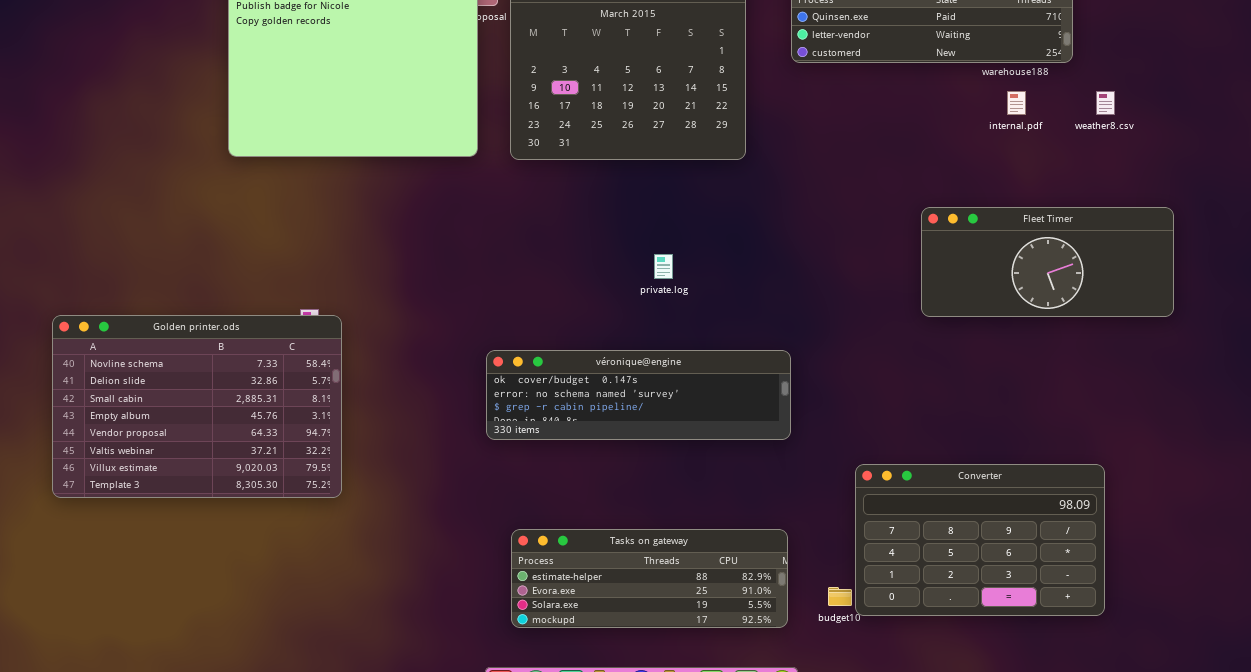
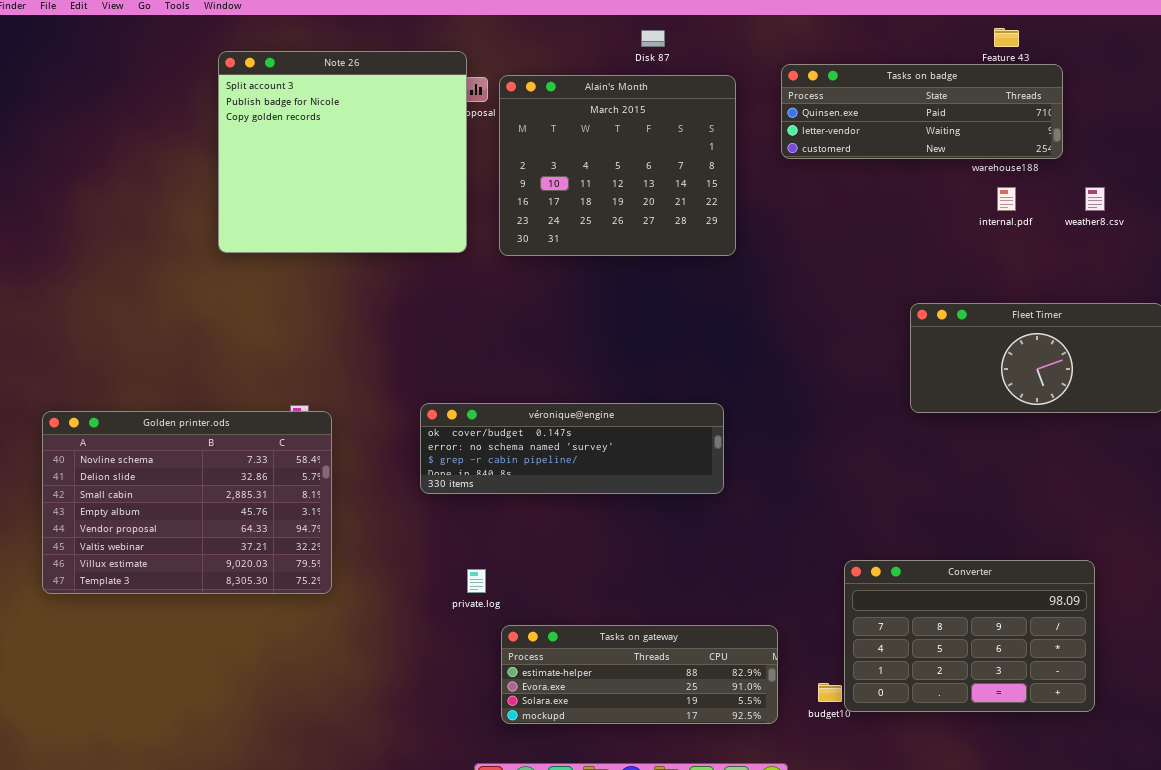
private.log: [654,254,673,279] -> [467,569,486,593], moved
véronique@engine: [486,350,791,440] -> [420,403,724,494], moved

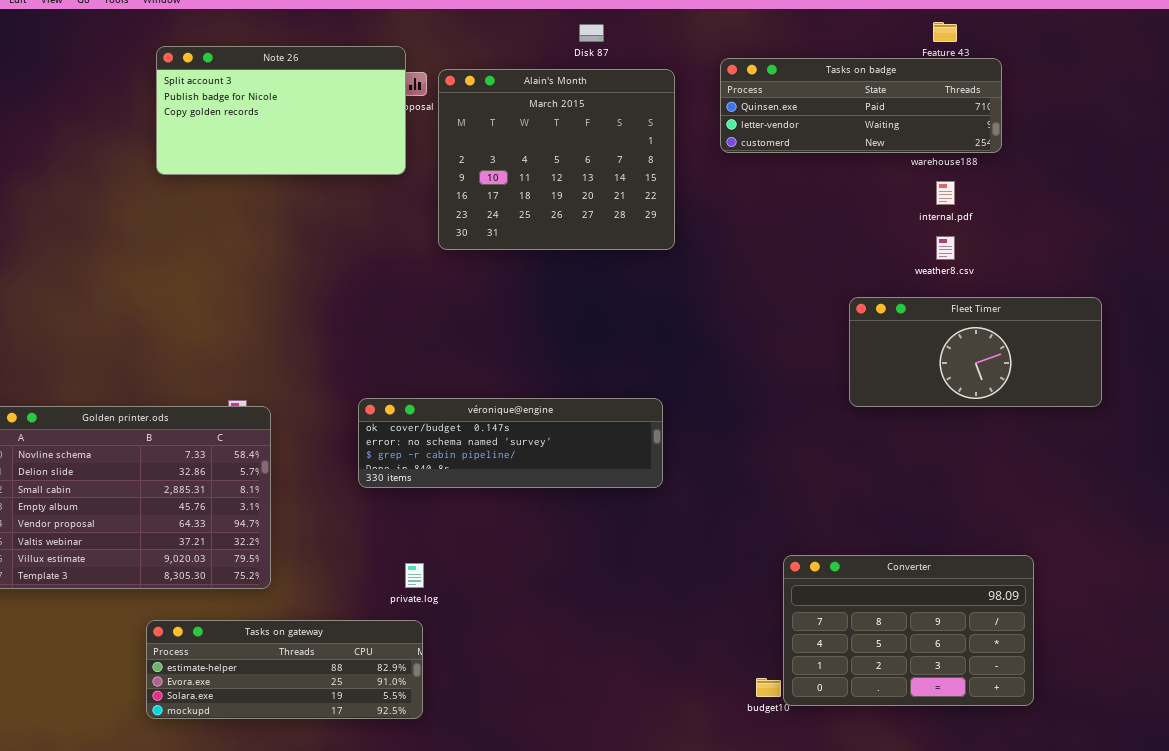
Note 26: [218,51,467,253] -> [156,46,406,175], resized
weather8.csv: [1085,187,1105,211] -> [936,236,955,260], moved
Tasks on gateway: [501,625,778,724] -> [146,620,423,719], moved

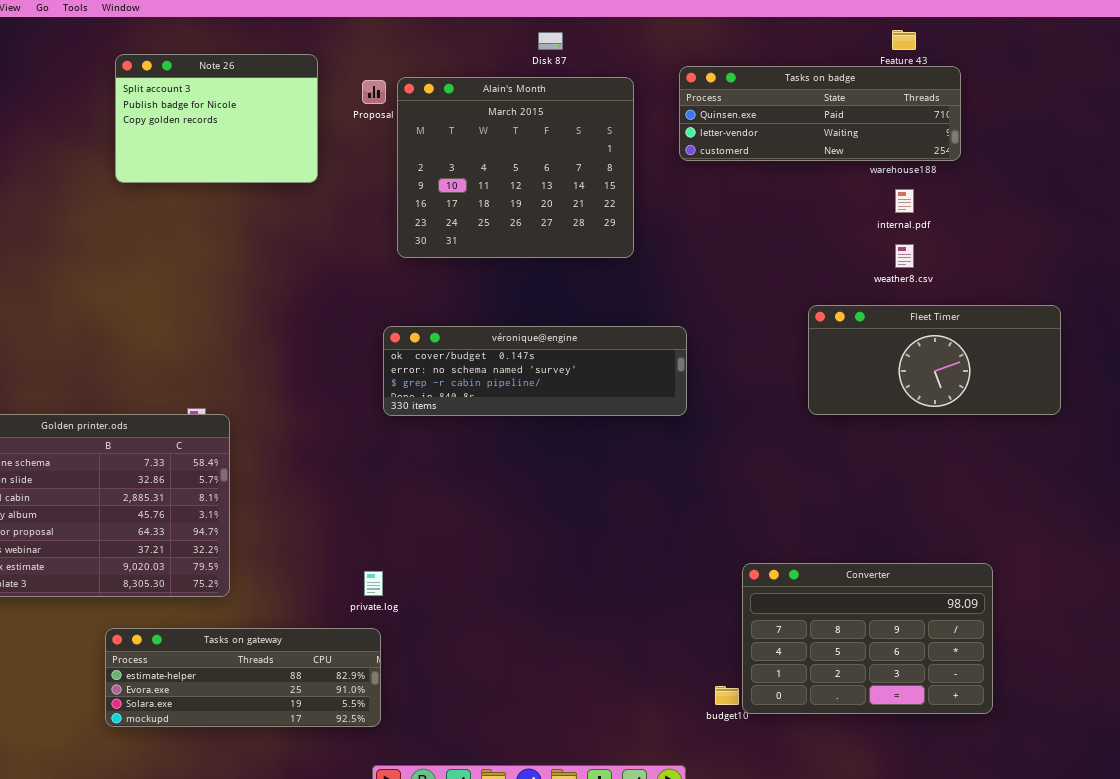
Note 26: [156,46,406,175] -> [115,54,318,183], resized
véronique@engine: [358,398,663,488] -> [383,326,687,416], moved

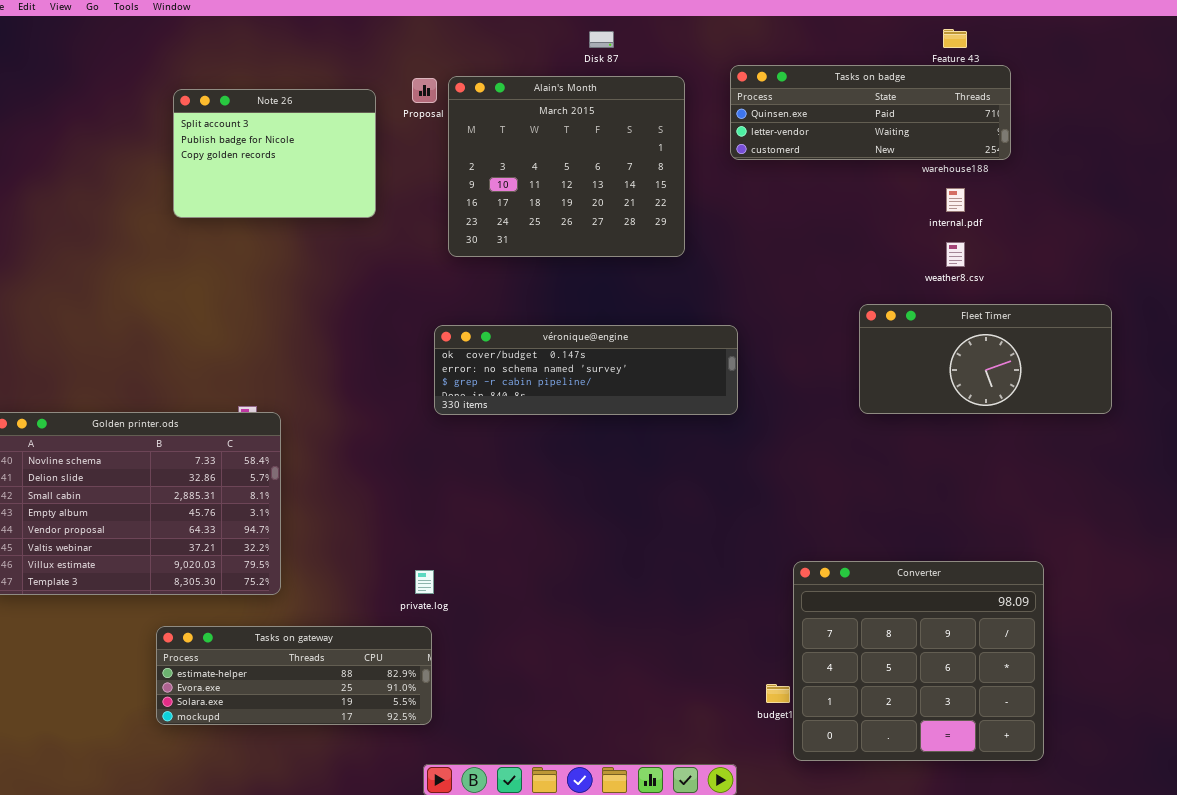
Note 26: [115,54,318,183] -> [173,89,376,218], moved
Converter: [742,563,993,714] -> [793,561,1044,761], resized

